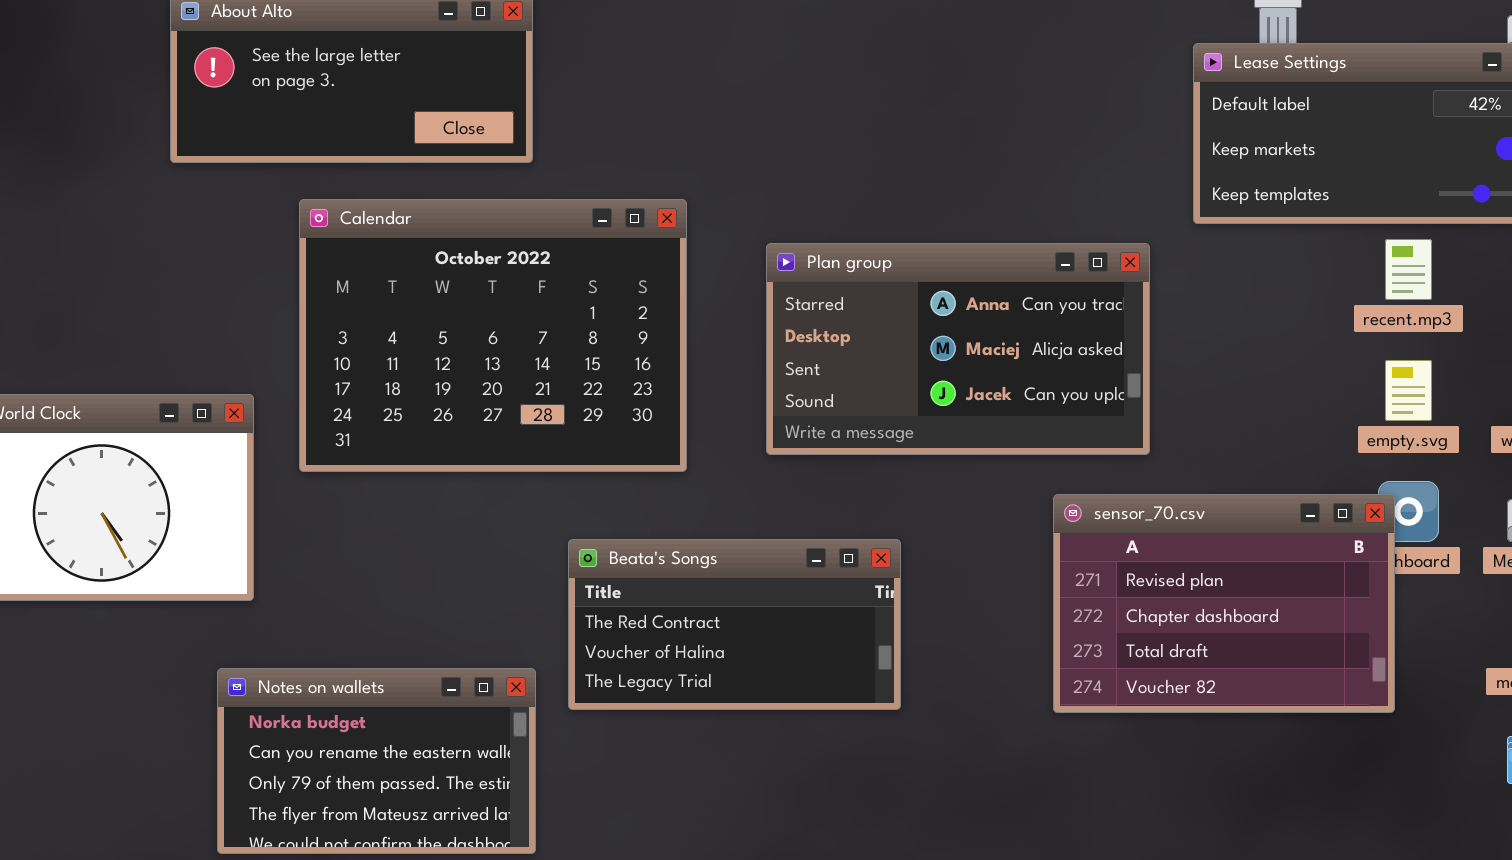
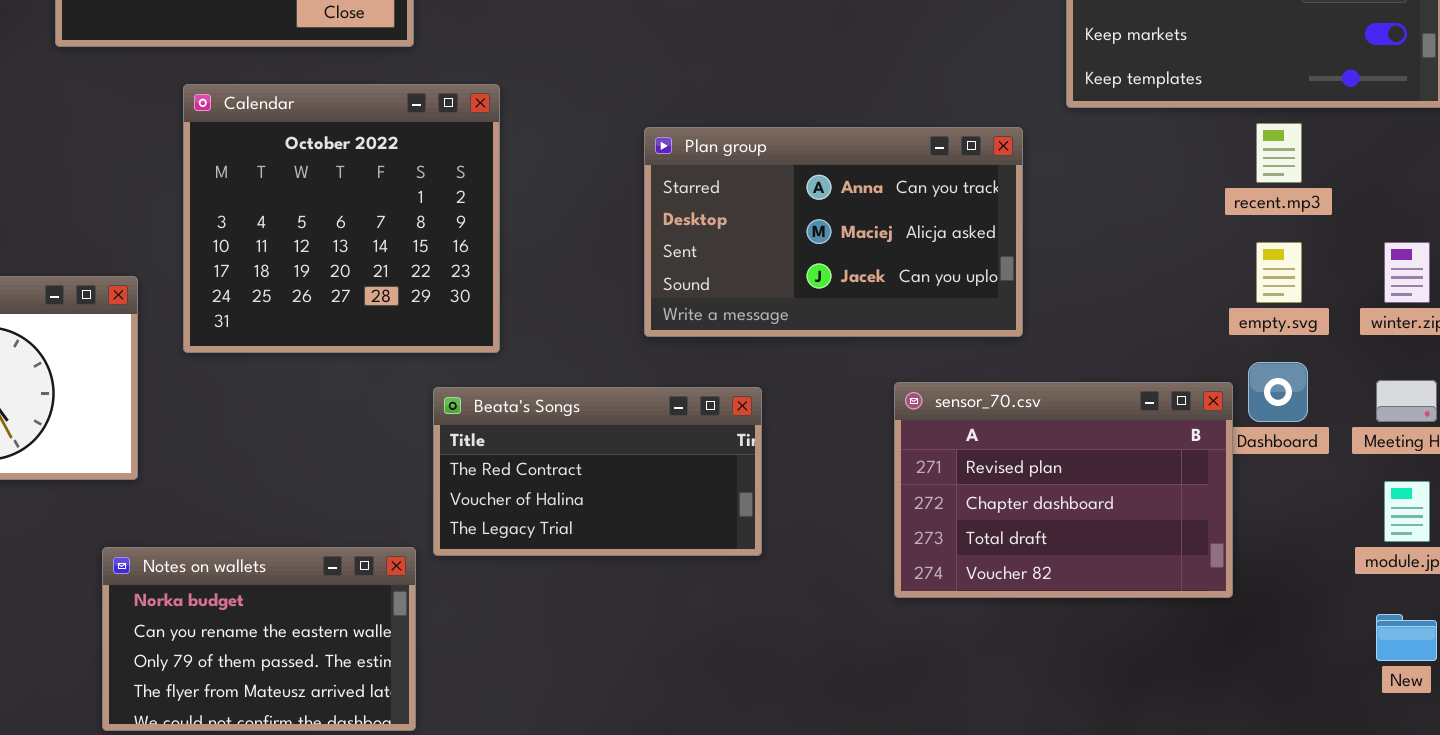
Calendar: [299,199,687,472] -> [183,84,500,353], resized
sensor_70.csv: [1053,494,1395,713] -> [894,382,1233,598], moved
Beata's Songs: [568,539,901,710] -> [433,387,762,556], moved

